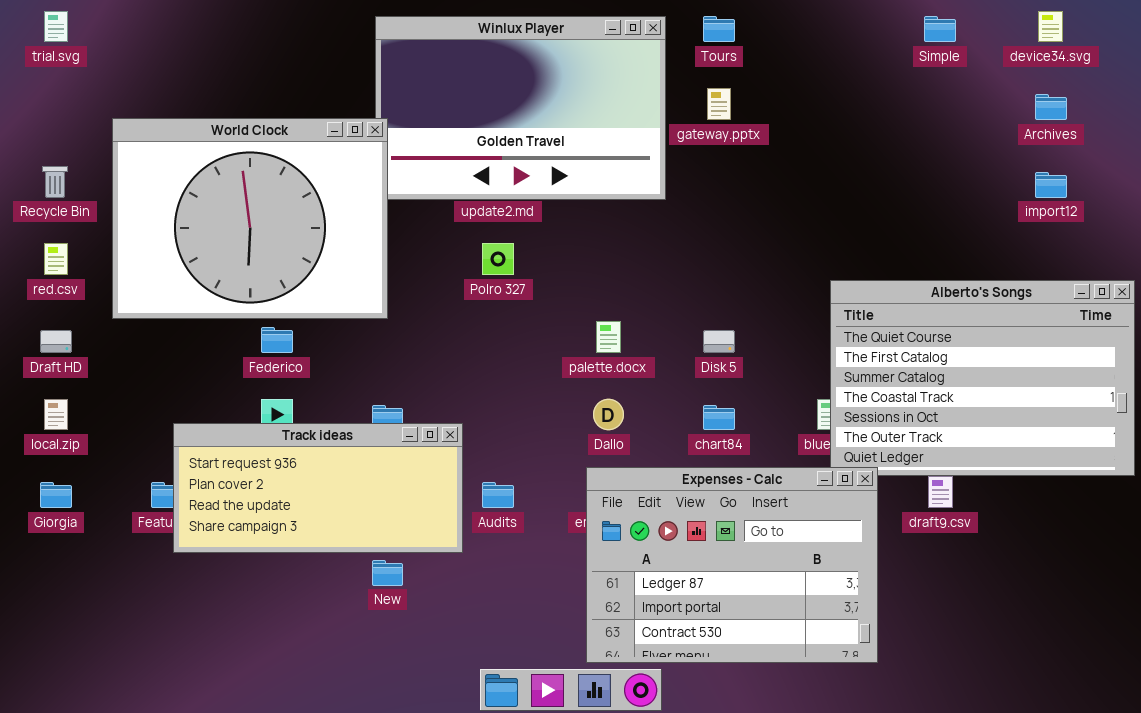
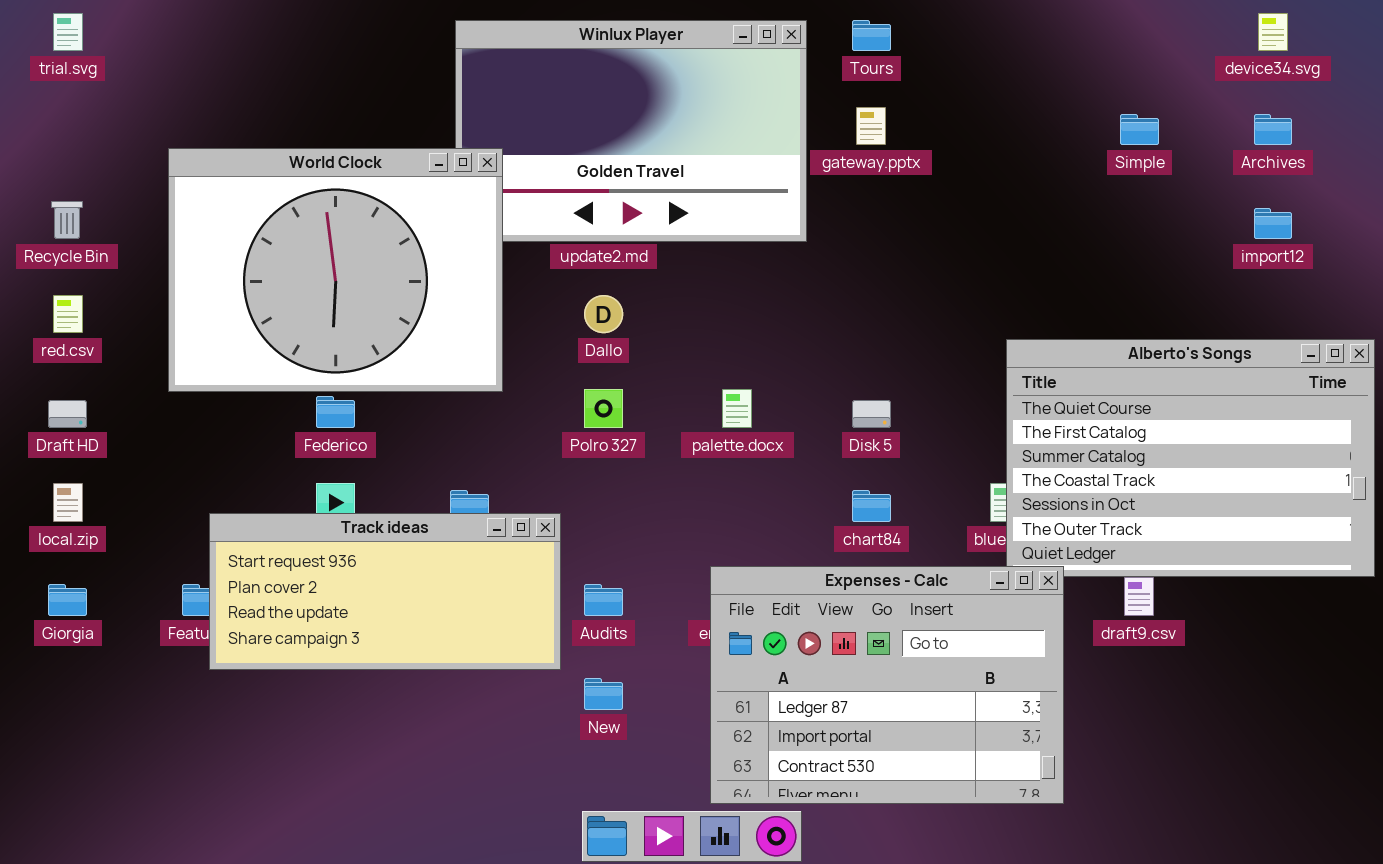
Simple: [924,16,956,42] -> [1120,114,1159,145], moved
World Clock: [112,118,388,319] -> [168,148,503,392], moved
Polro 327: [482,243,514,275] -> [584,389,623,428], moved
Dallo: [593,399,624,430] -> [584,295,623,333], moved
New: [372,560,403,586] -> [584,678,623,710], moved

